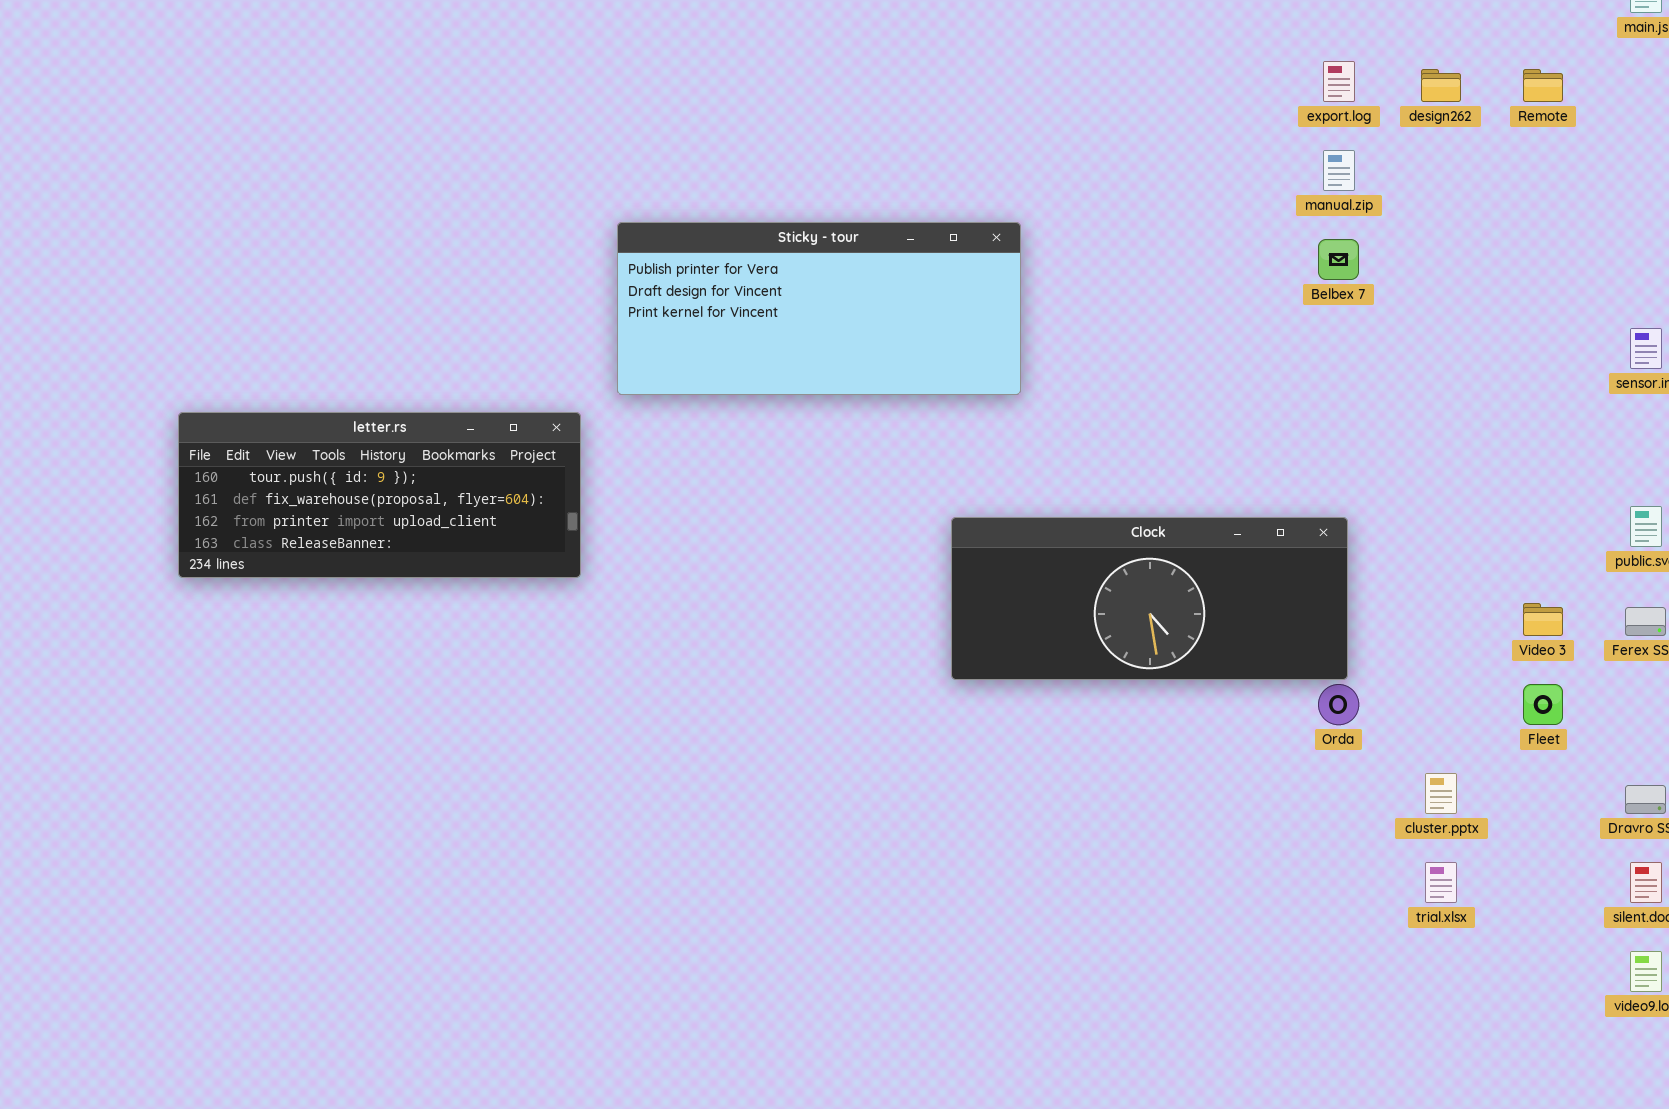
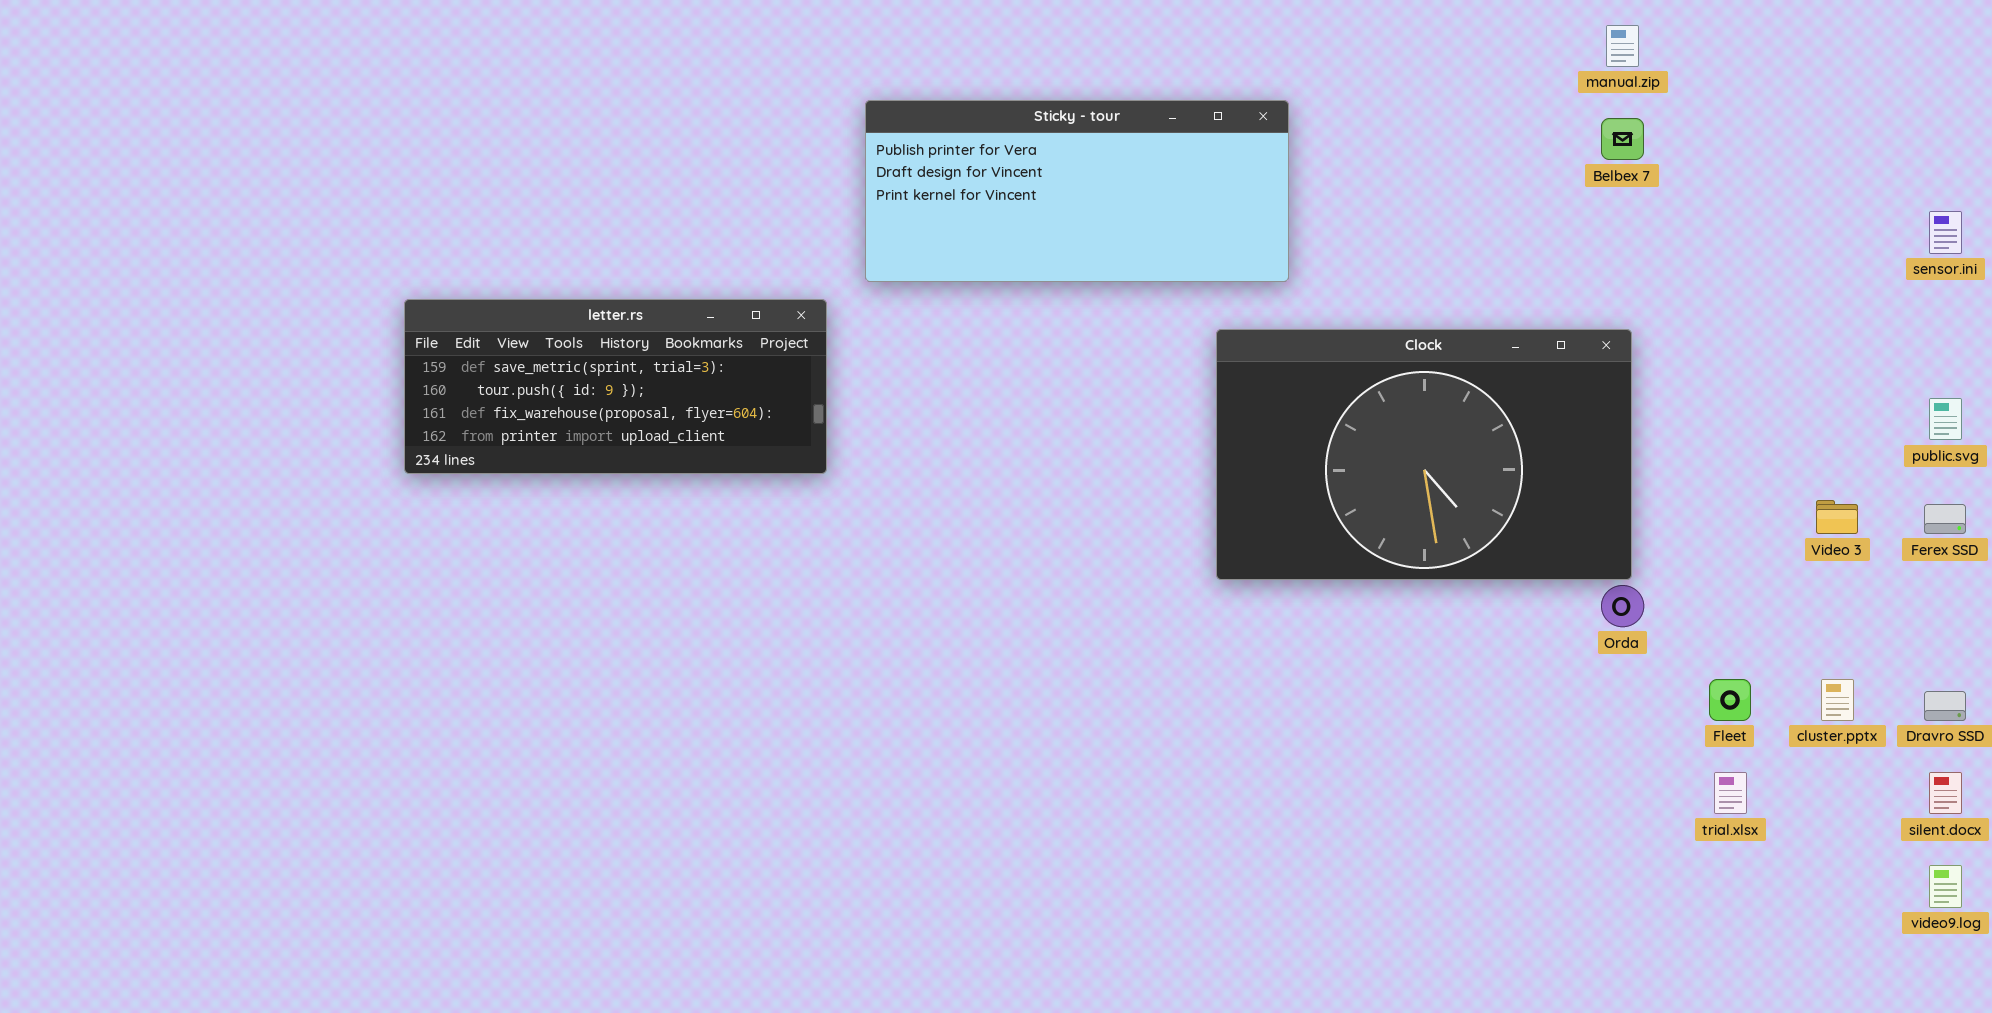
letter.rs: [178,412,581,578] -> [404,299,827,474], scrolled up 1 row
Clock: [951,517,1348,680] -> [1216,329,1632,580], resized
Fleet: [1523,684,1563,725] -> [1709,679,1751,721], moved
cluster.pptx: [1425,773,1457,814] -> [1821,679,1854,721], moved

